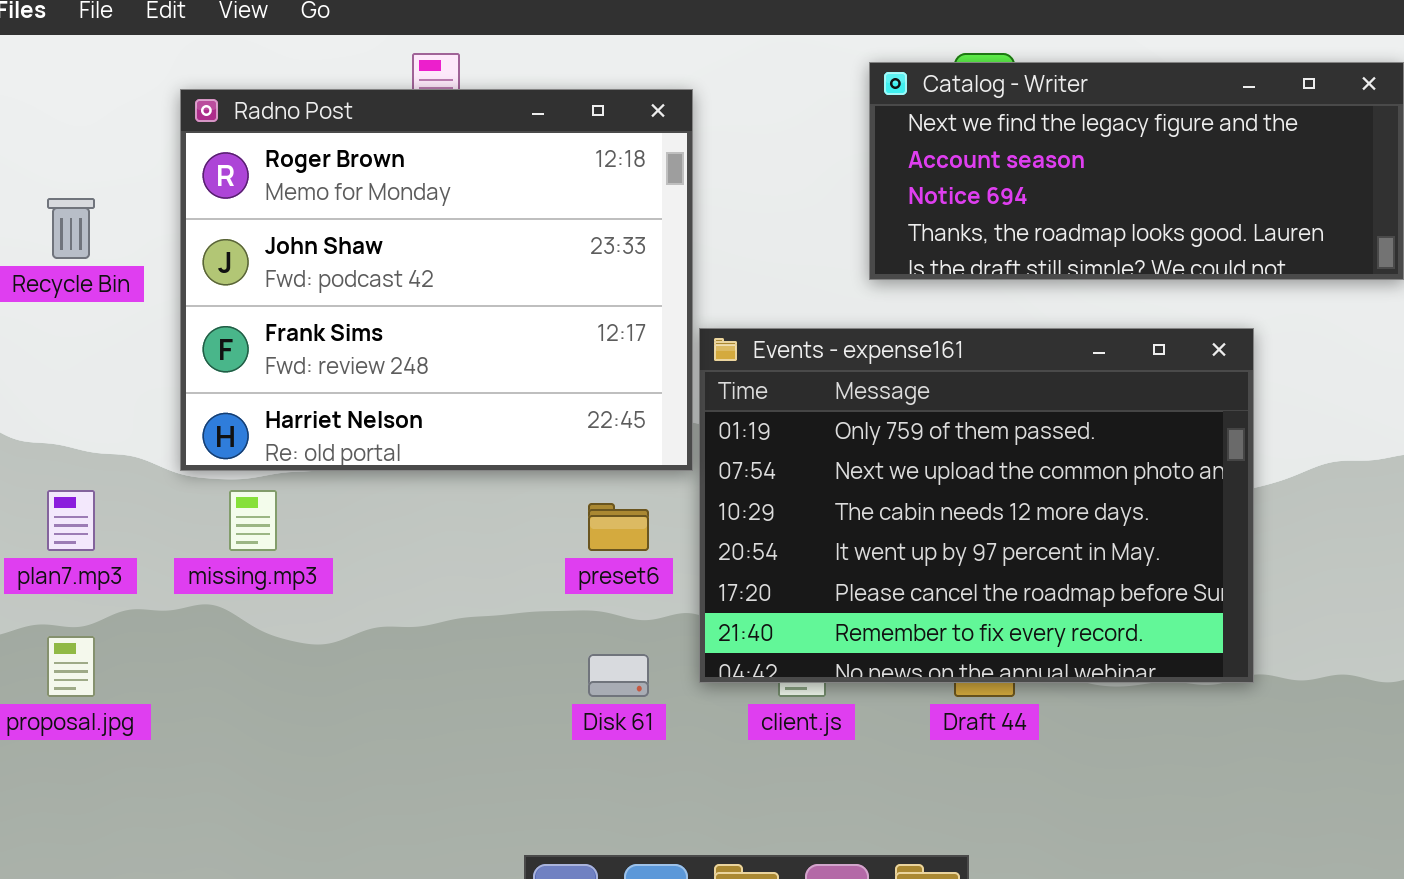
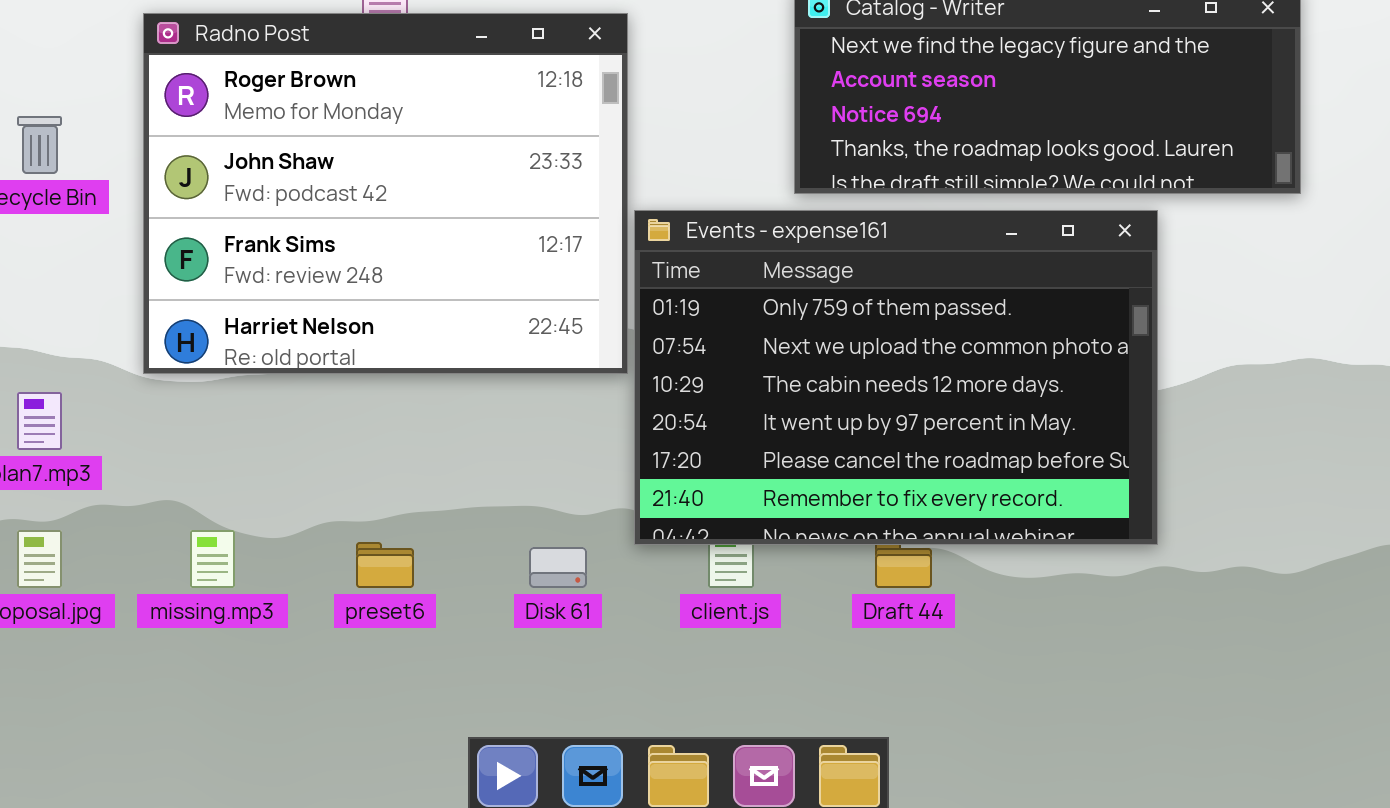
Events - expense161: [699,328,1254,683] -> [634,210,1158,545], moved
missing.mp3: [229,490,277,551] -> [190,530,235,588], moved
preset6: [588,503,649,551] -> [356,542,414,588], moved

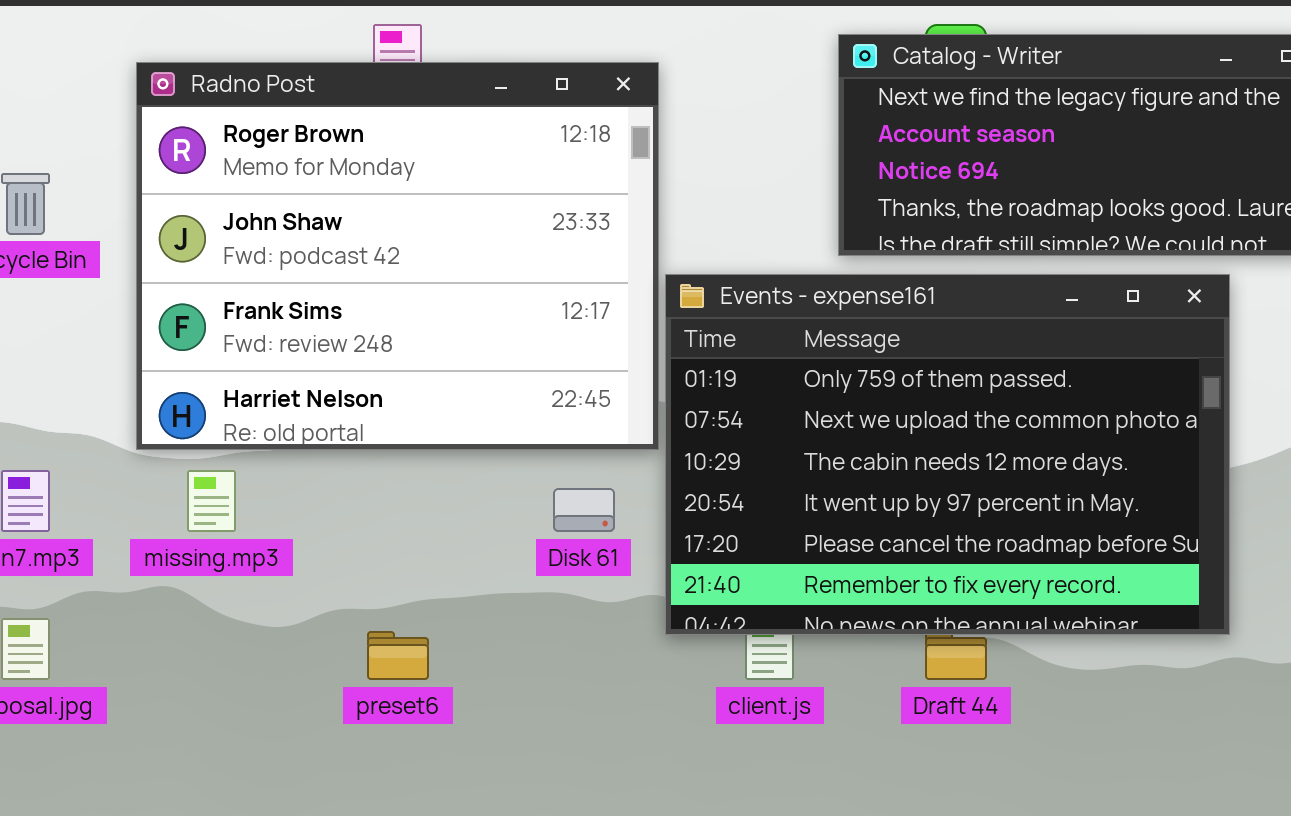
missing.mp3: [190,530,235,588] -> [187,470,236,532], moved
Disk 61: [529,547,587,588] -> [553,488,615,532], moved

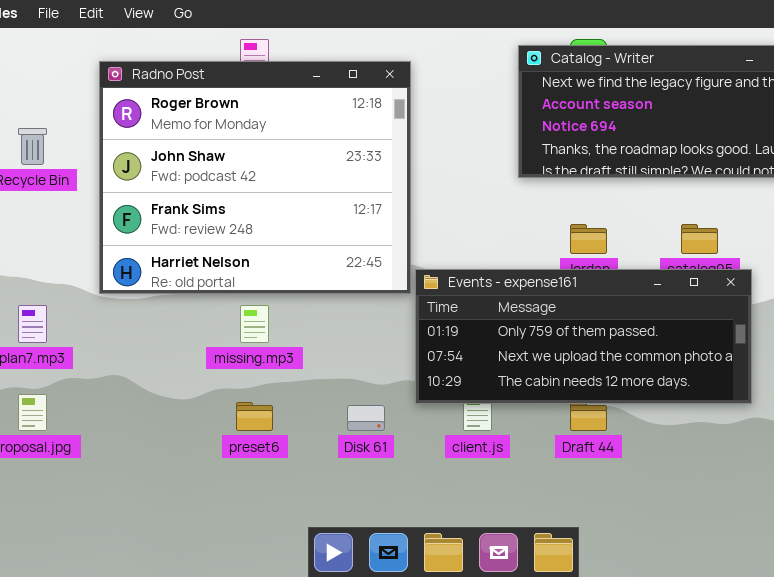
Events - expense161: [665,274,1230,635] -> [415,269,752,404], resized
missing.mp3: [187,470,236,532] -> [240,305,269,343], moved
Disk 61: [553,488,615,532] -> [347,405,385,431], moved

